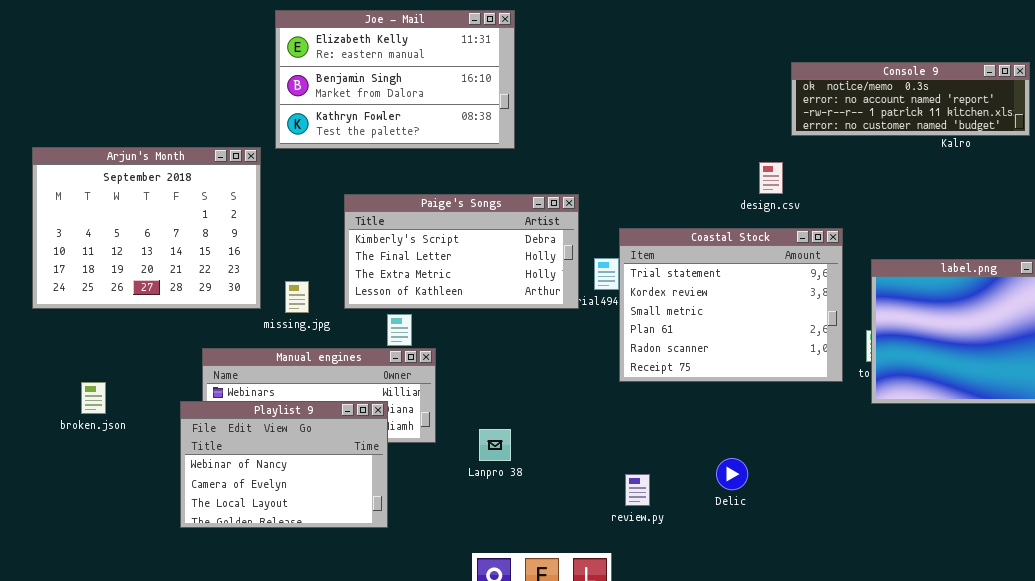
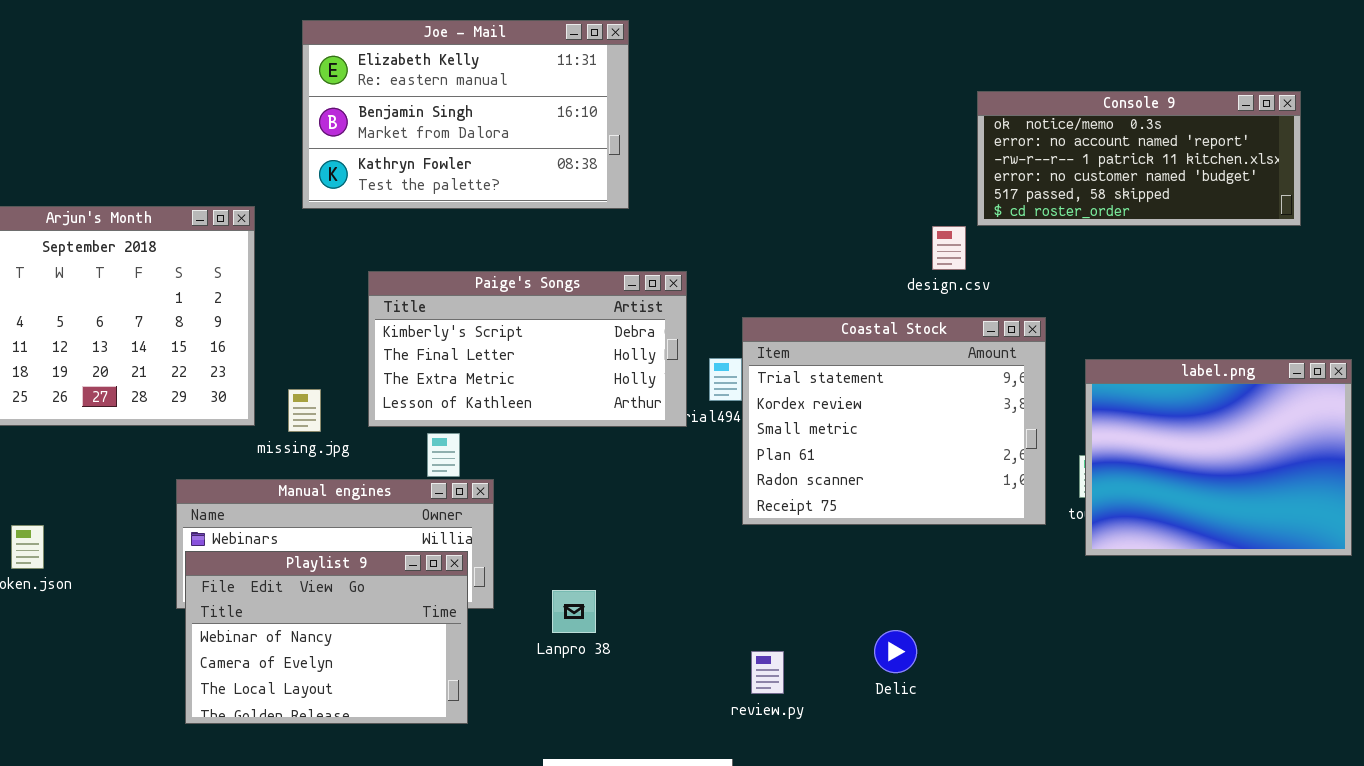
Joe - Mail: [275,10,515,149] -> [302,20,629,209], moved
Console 9: [791,62,1030,136] -> [977,91,1301,226], resized
Playlist 9: [180,401,388,528] -> [185,551,468,724], moved

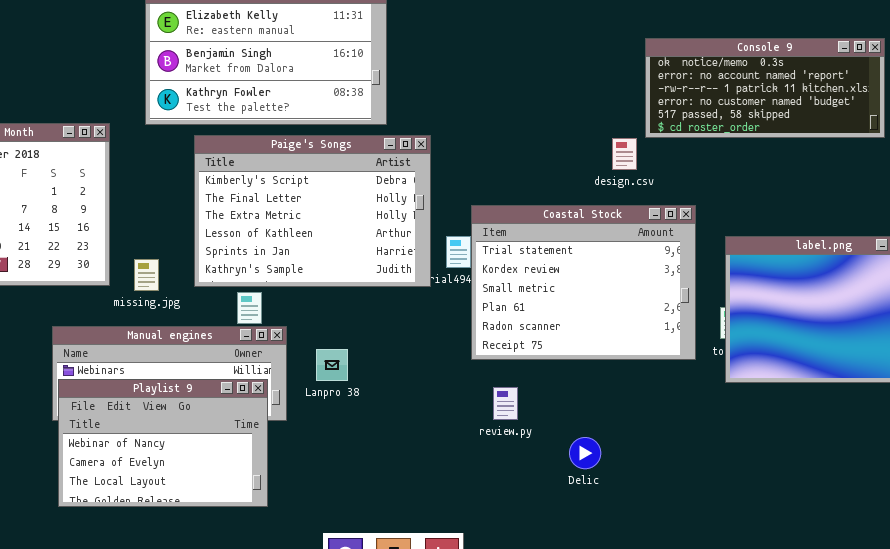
Paige's Songs: [368,271,687,427] -> [194,135,431,287], resized
Lanpro 38: [552,590,596,633] -> [316,349,348,381], moved
review.py: [751,651,784,694] -> [493,387,518,420], moved

